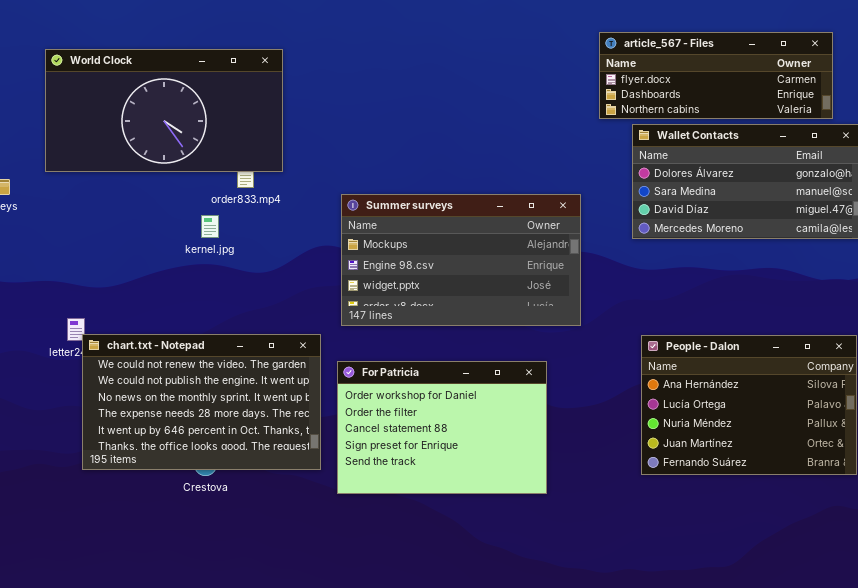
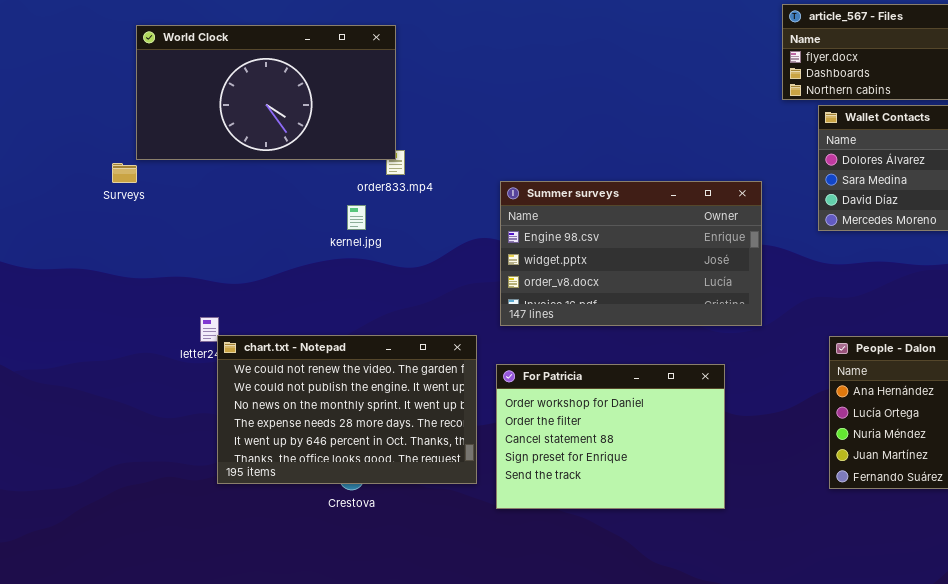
World Clock: [45,49,283,172] -> [136,25,396,160], moved
Summer surveys: [341,194,581,326] -> [500,181,762,326], scrolled down 1 row

